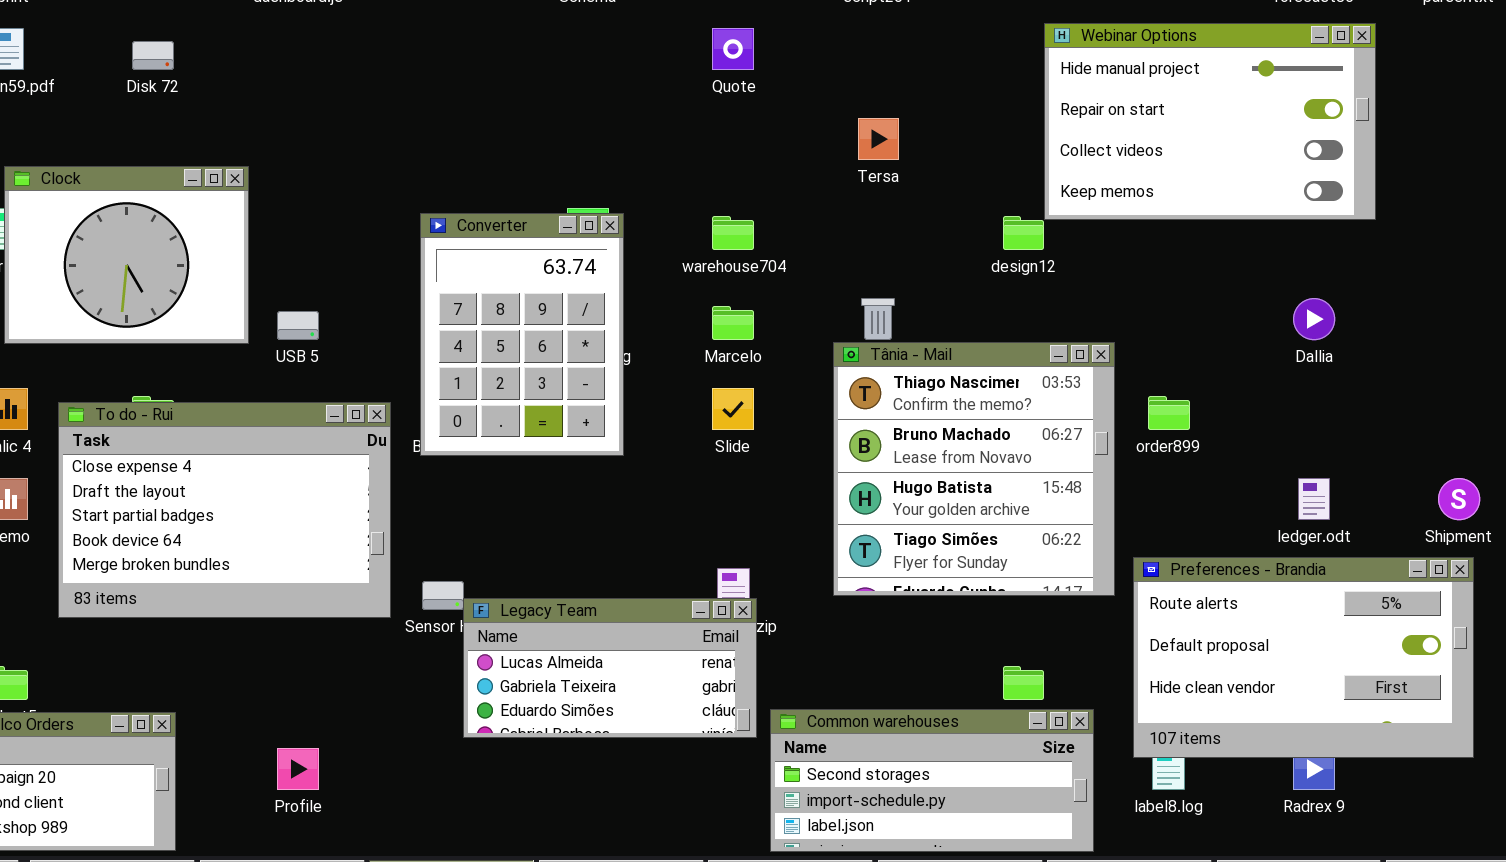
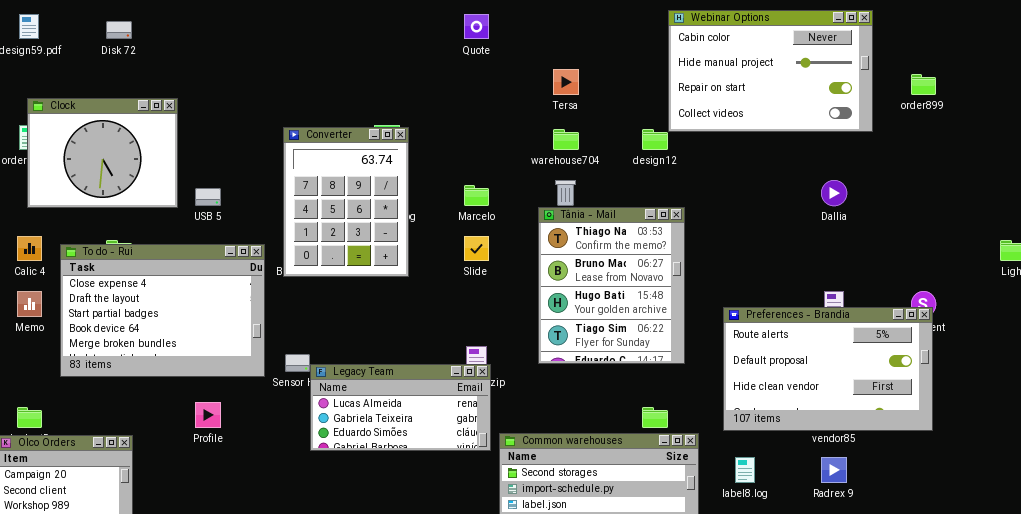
Webinar Options: [1044,23,1376,220] -> [668,10,873,132], scrolled up 1 row
warehouse704: [712,216,754,250] -> [553,129,579,150], moved
Tânia - Mail: [833,342,1115,596] -> [538,207,685,364], resized
order899: [1148,396,1190,430] -> [911,74,936,95], moved
Preferences - Brandia: [1133,557,1474,758] -> [723,307,933,431], moved
Profile: [277,748,319,790] -> [195,402,221,428], moved

